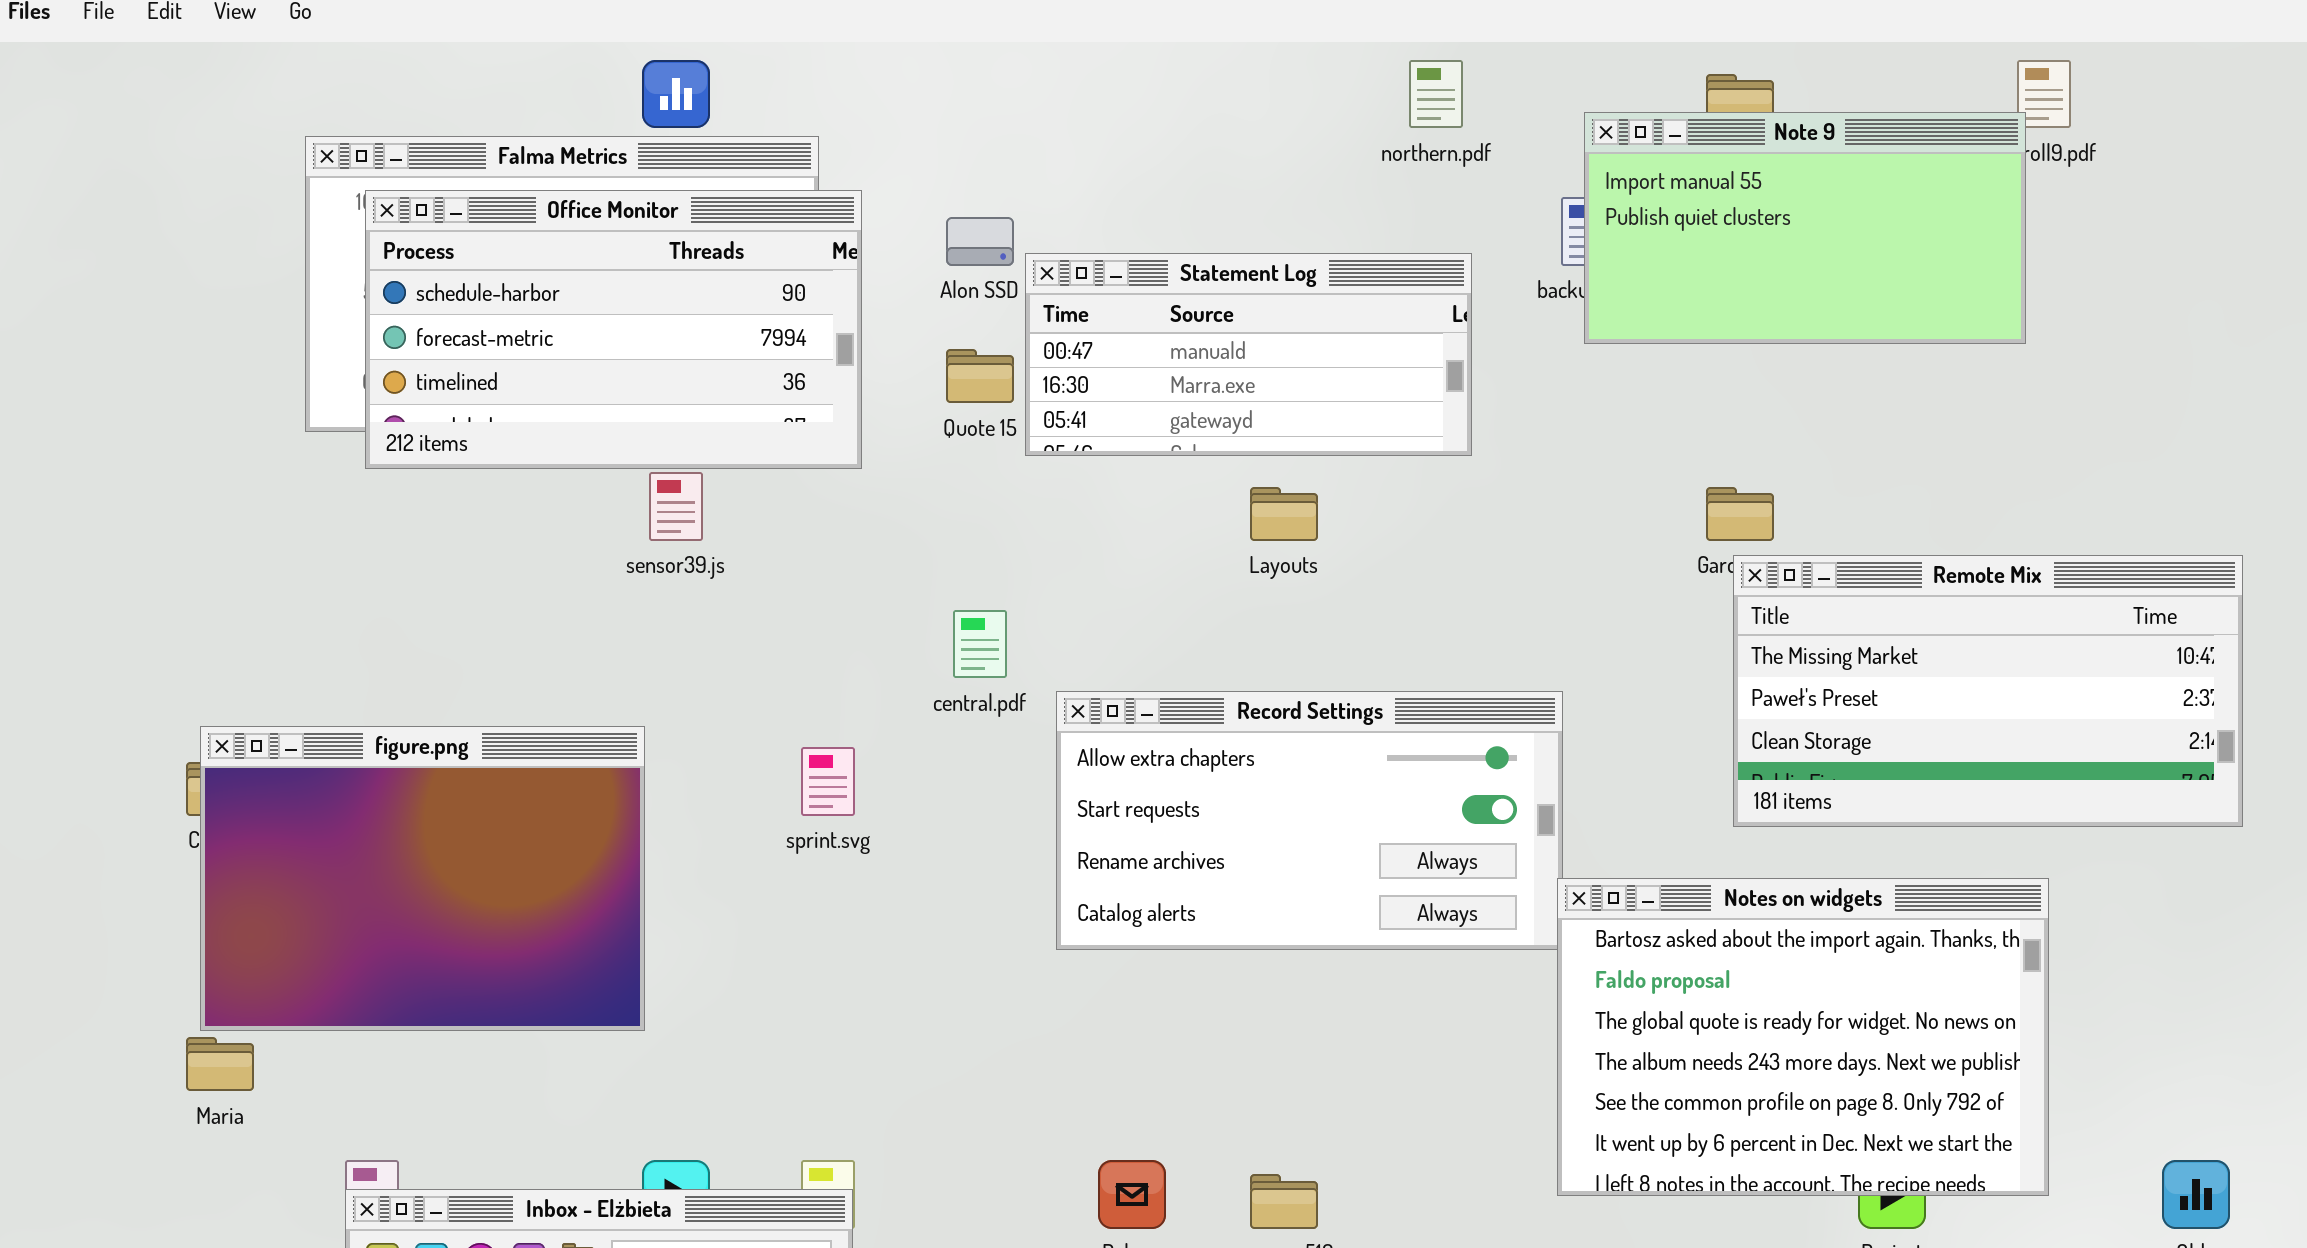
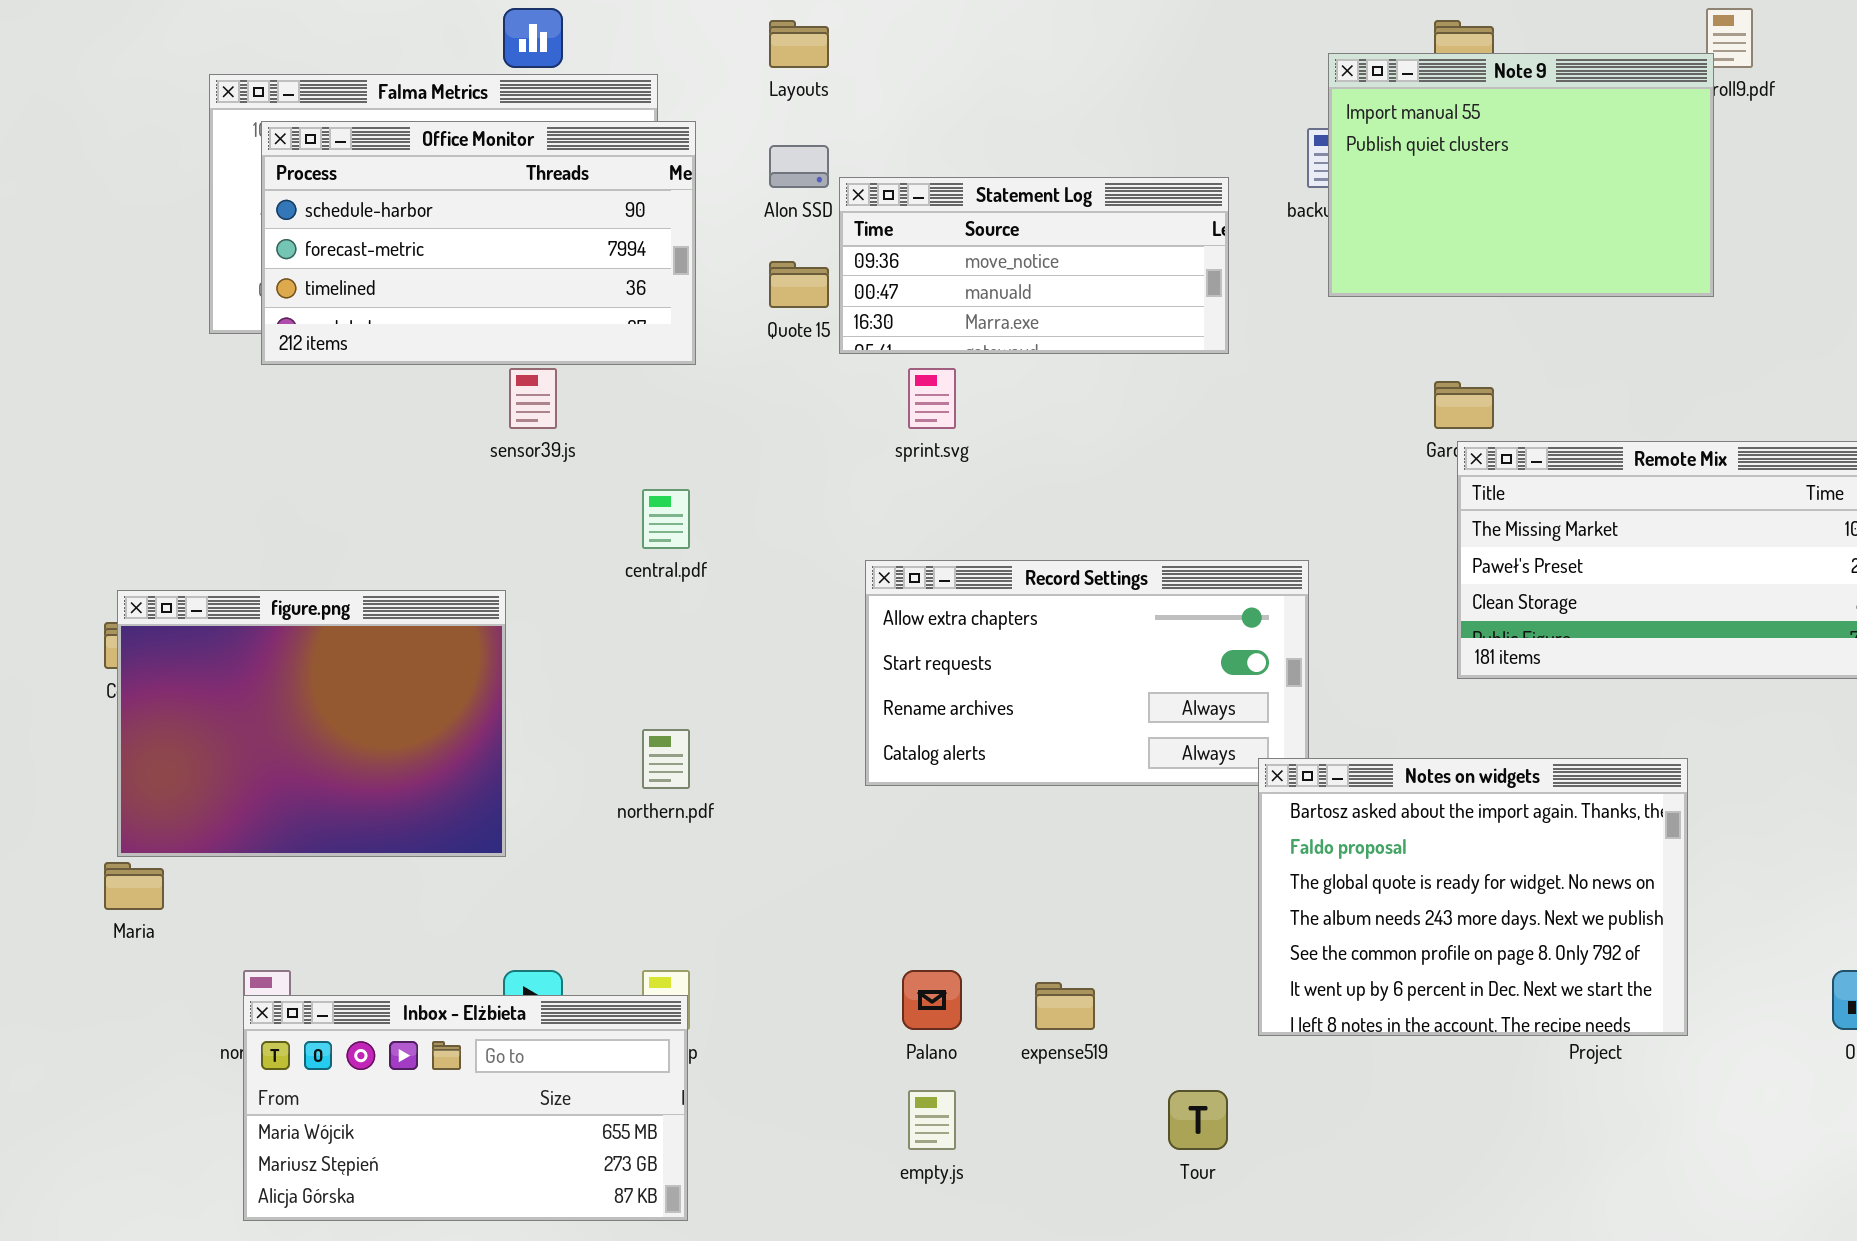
northern.pdf: [1409,60,1463,128] -> [642,729,690,789], moved
Note 9: [1584,112,2026,344] -> [1328,53,1714,297], resized
Statement Log: [1025,253,1472,456] -> [839,177,1229,354], scrolled up 1 row
Layouts: [1250,487,1318,541] -> [769,20,829,68], moved
central.pdf: [953,610,1007,678] -> [642,489,690,549], moved
sprint.svg: [801,747,855,816] -> [908,368,956,429], moved
Notes on widgets: [1557,878,2049,1196] -> [1258,758,1688,1036], moved

